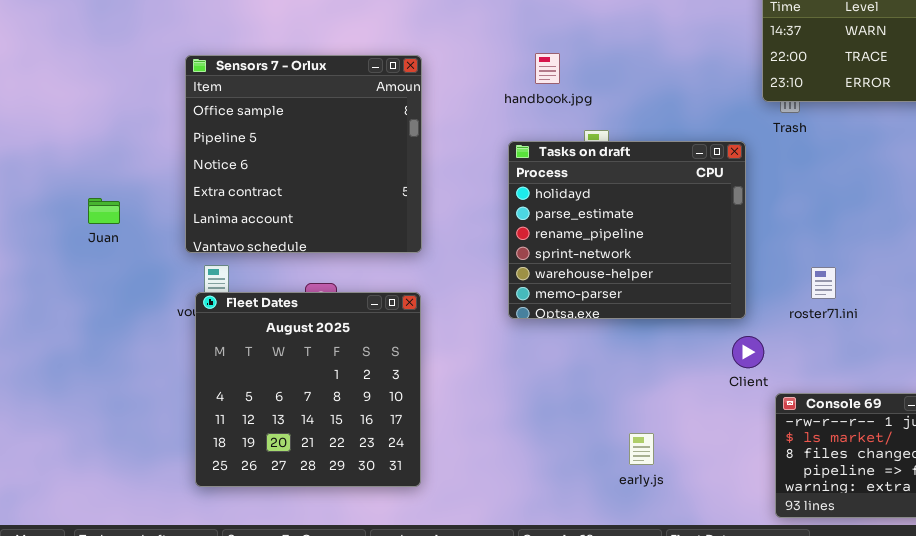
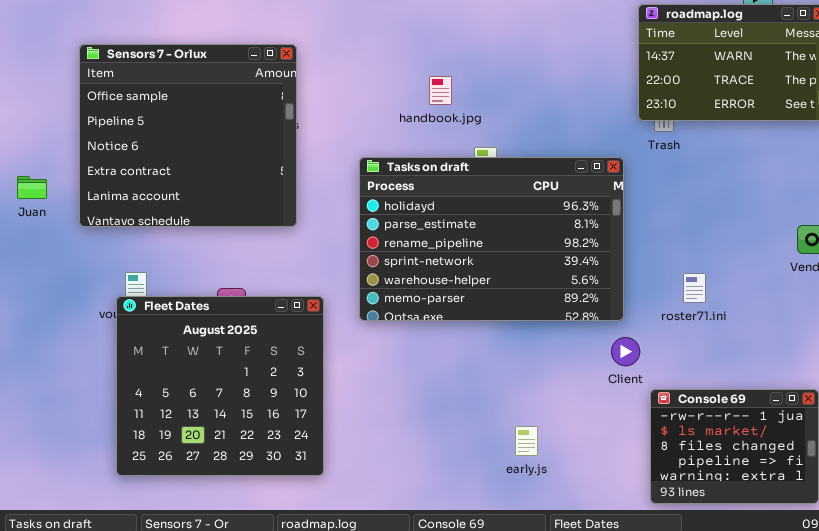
Sensors 7 - Orlux: [185,55,422,253] -> [79,44,297,227], moved
Tasks on draft: [508,141,746,319] -> [359,157,624,321], resized
Juan: [88,198,120,224] -> [17,176,47,199], moved

